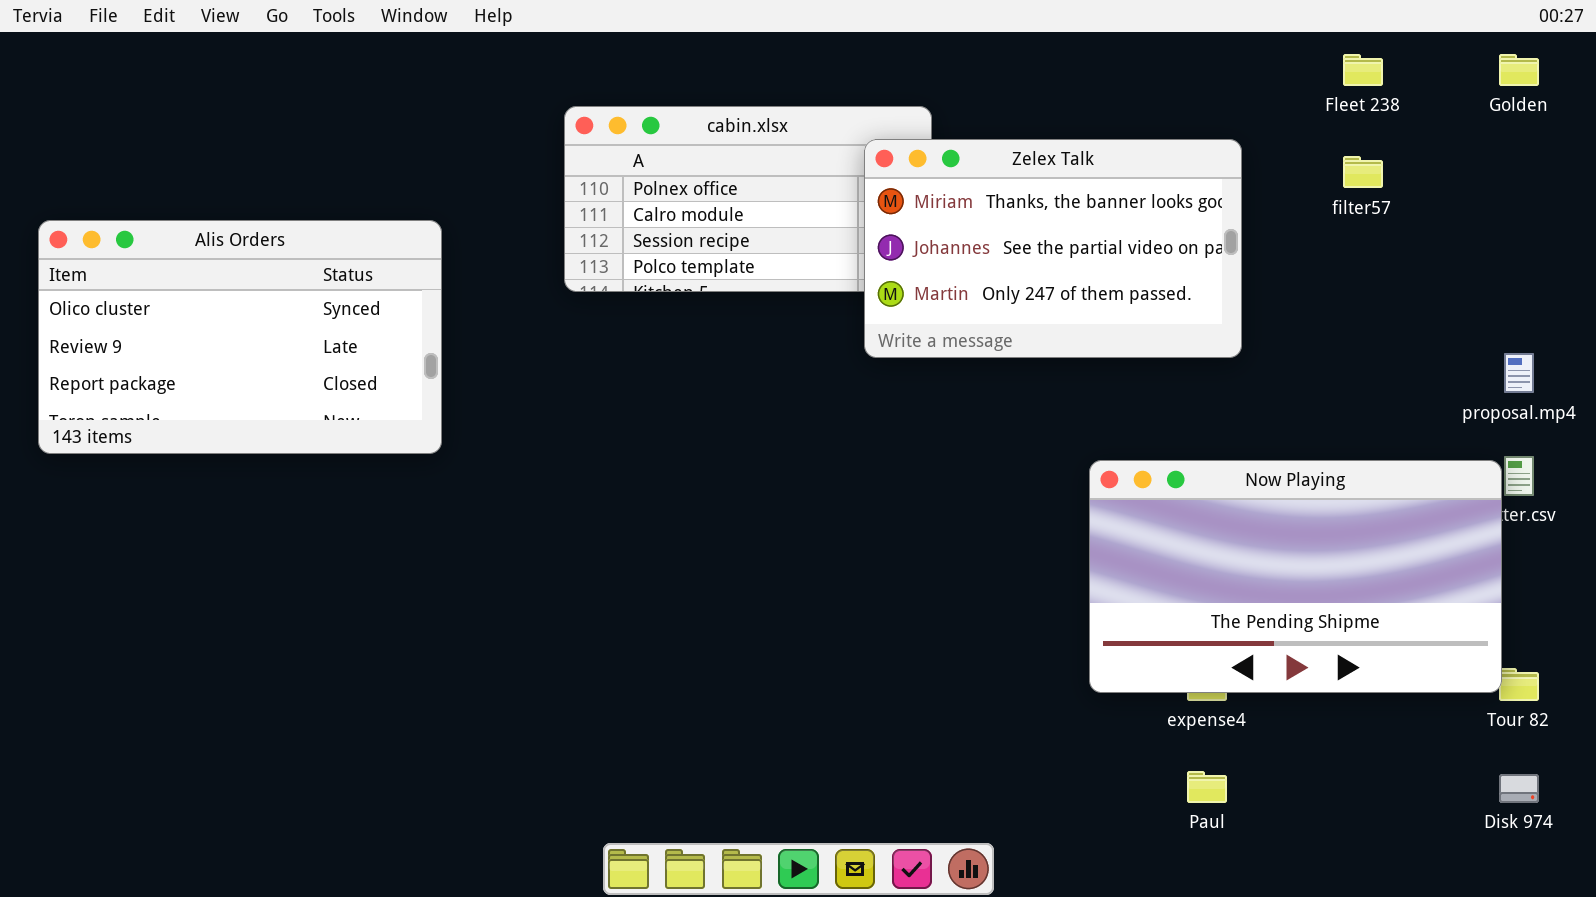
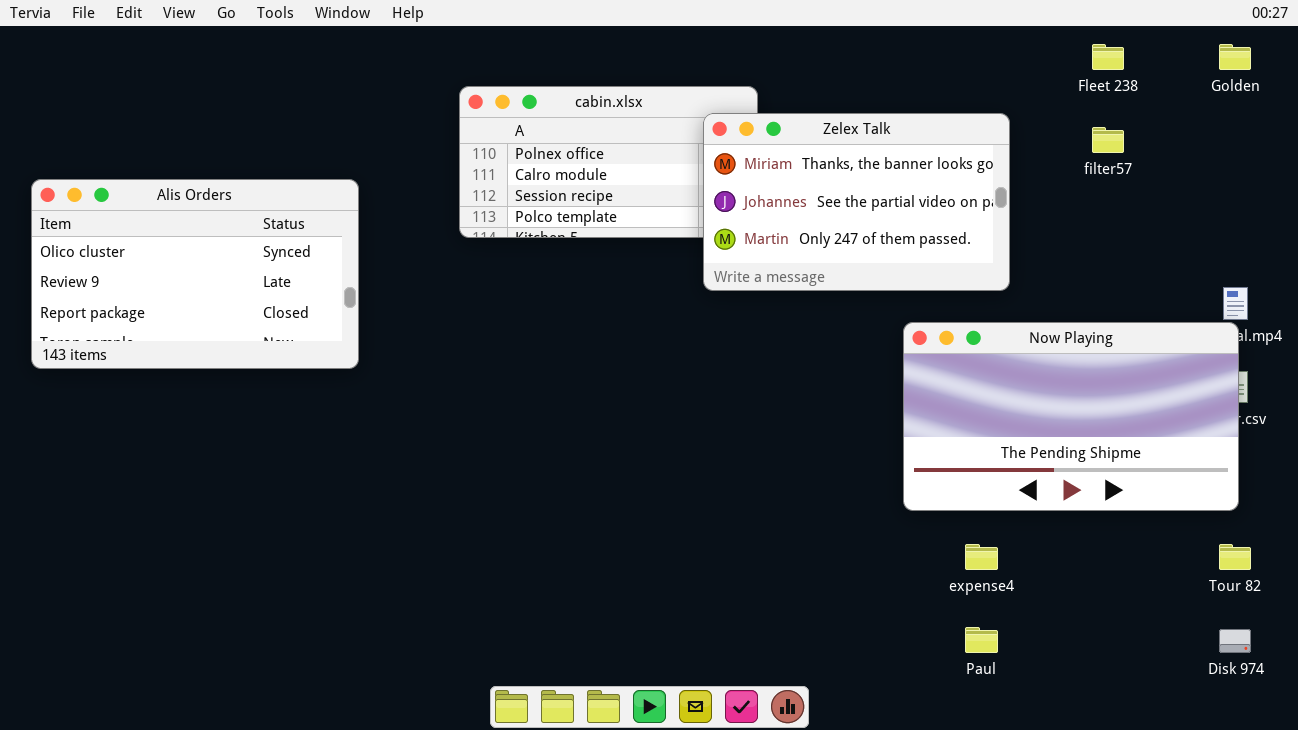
Now Playing: [1089,460,1502,693] -> [903,322,1239,511], moved

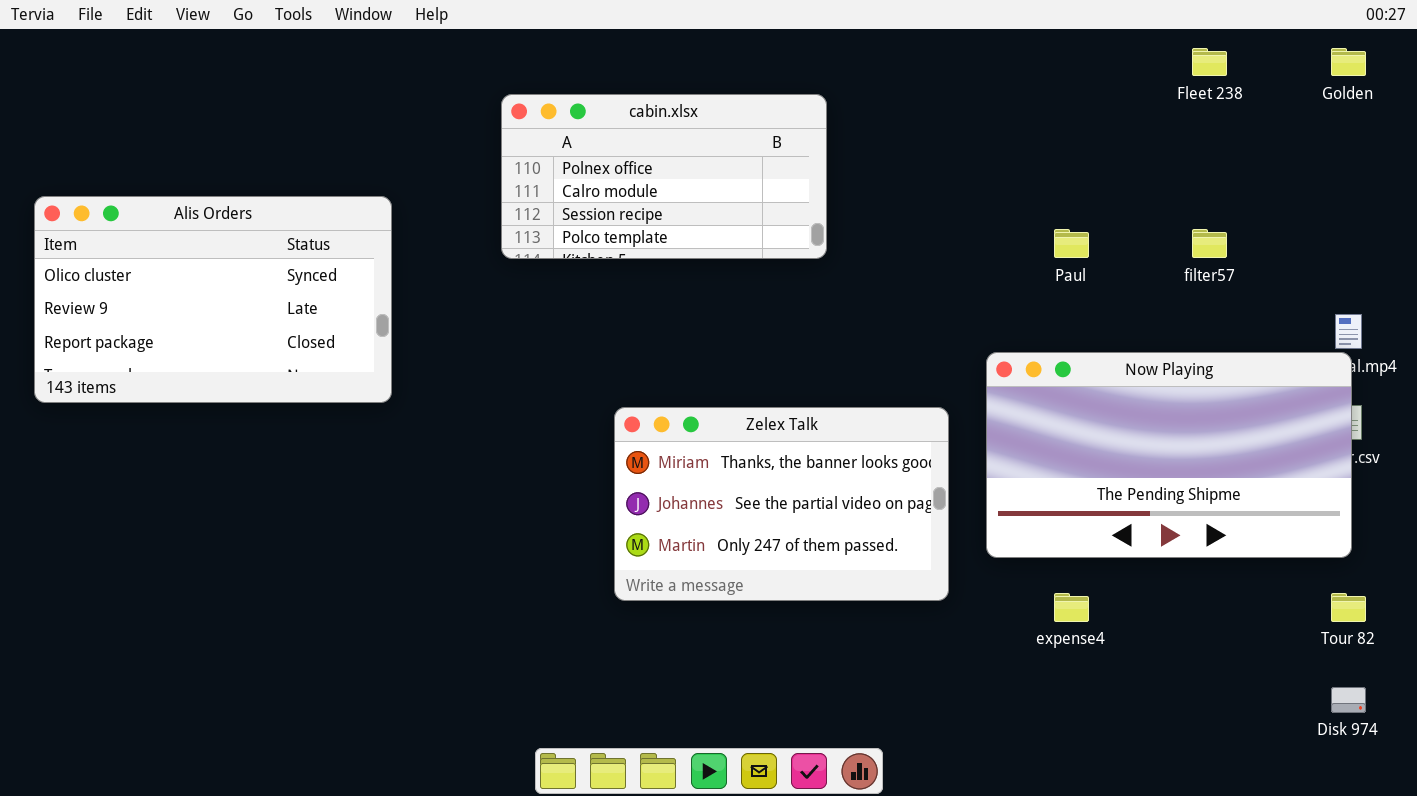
Zelex Talk: [703,113,1010,291] -> [614,407,949,601], moved
filter57: [1092,127,1124,153] -> [1192,229,1227,258], moved
Paul: [965,627,998,653] -> [1054,229,1089,258], moved

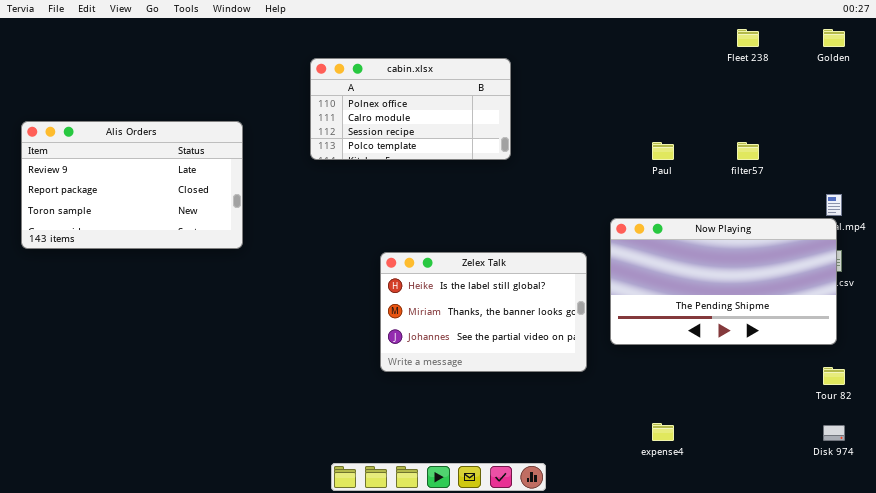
Alis Orders: [34,196,392,403] -> [21,121,243,249], scrolled down 1 row
Zelex Talk: [614,407,949,601] -> [380,252,587,372], scrolled up 1 row
expense4: [1054,593,1089,622] -> [652,423,674,441], moved

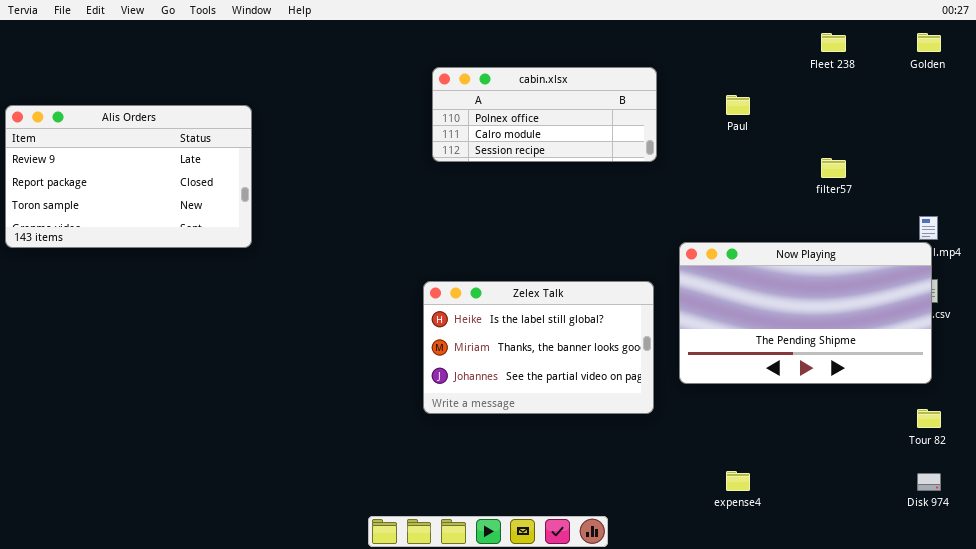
cabin.xlsx: [310,58,511,160] -> [432,67,657,162], moved, resized
Alis Orders: [21,121,243,249] -> [5,105,252,248], moved
Paul: [652,142,674,160] -> [726,95,750,115], moved

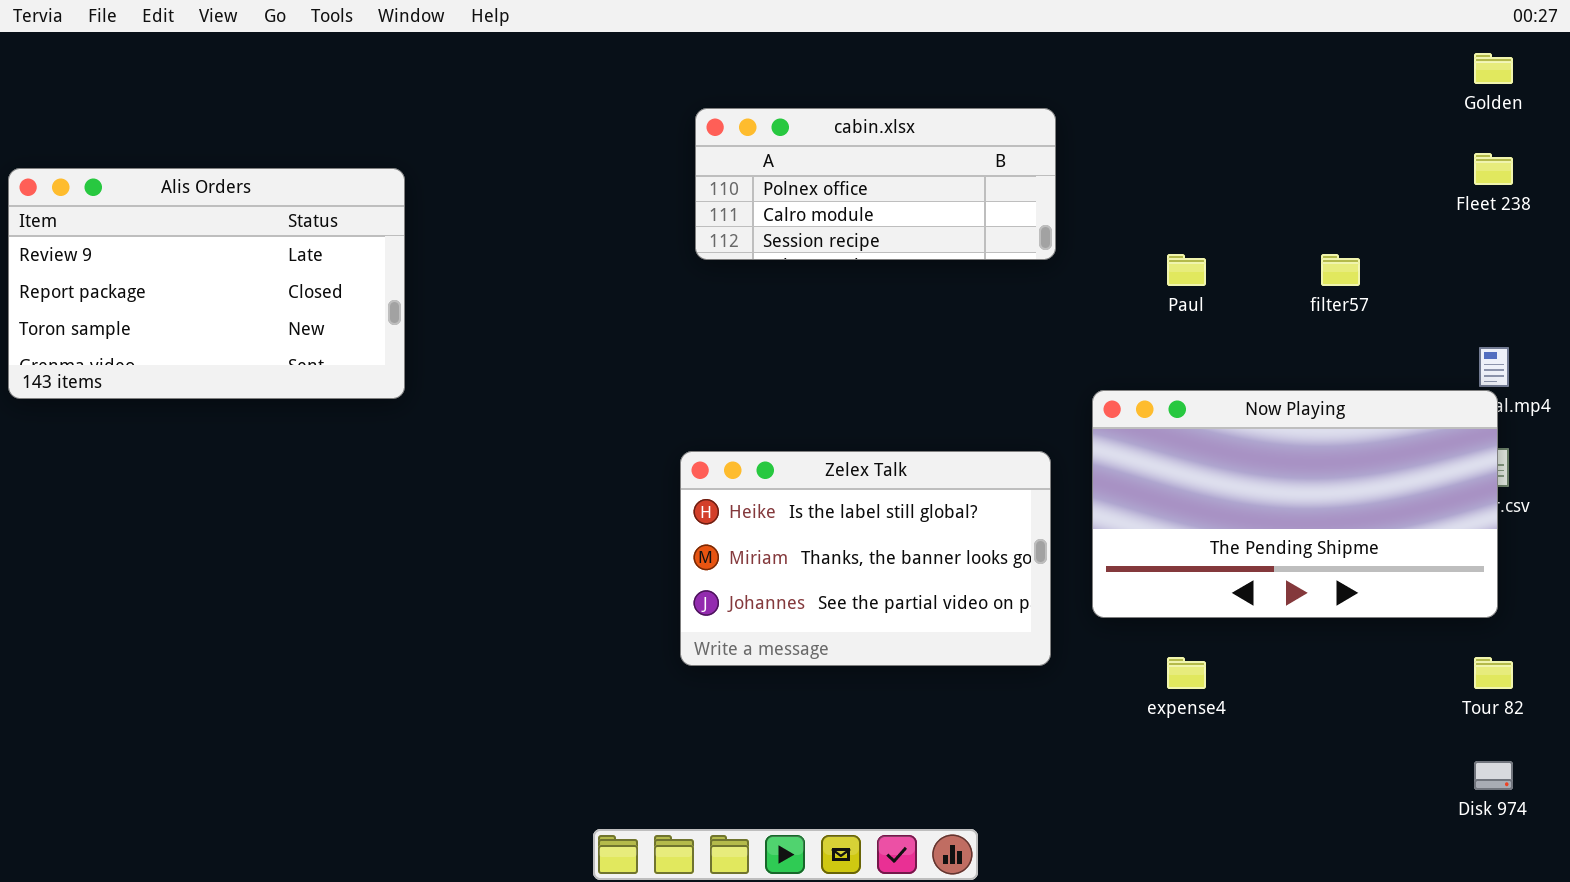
Fleet 238: [821,33,846,52] -> [1474,153,1513,185], moved
Paul: [726,95,750,115] -> [1167,254,1206,286], moved
expense4: [726,471,750,491] -> [1167,657,1206,689], moved

